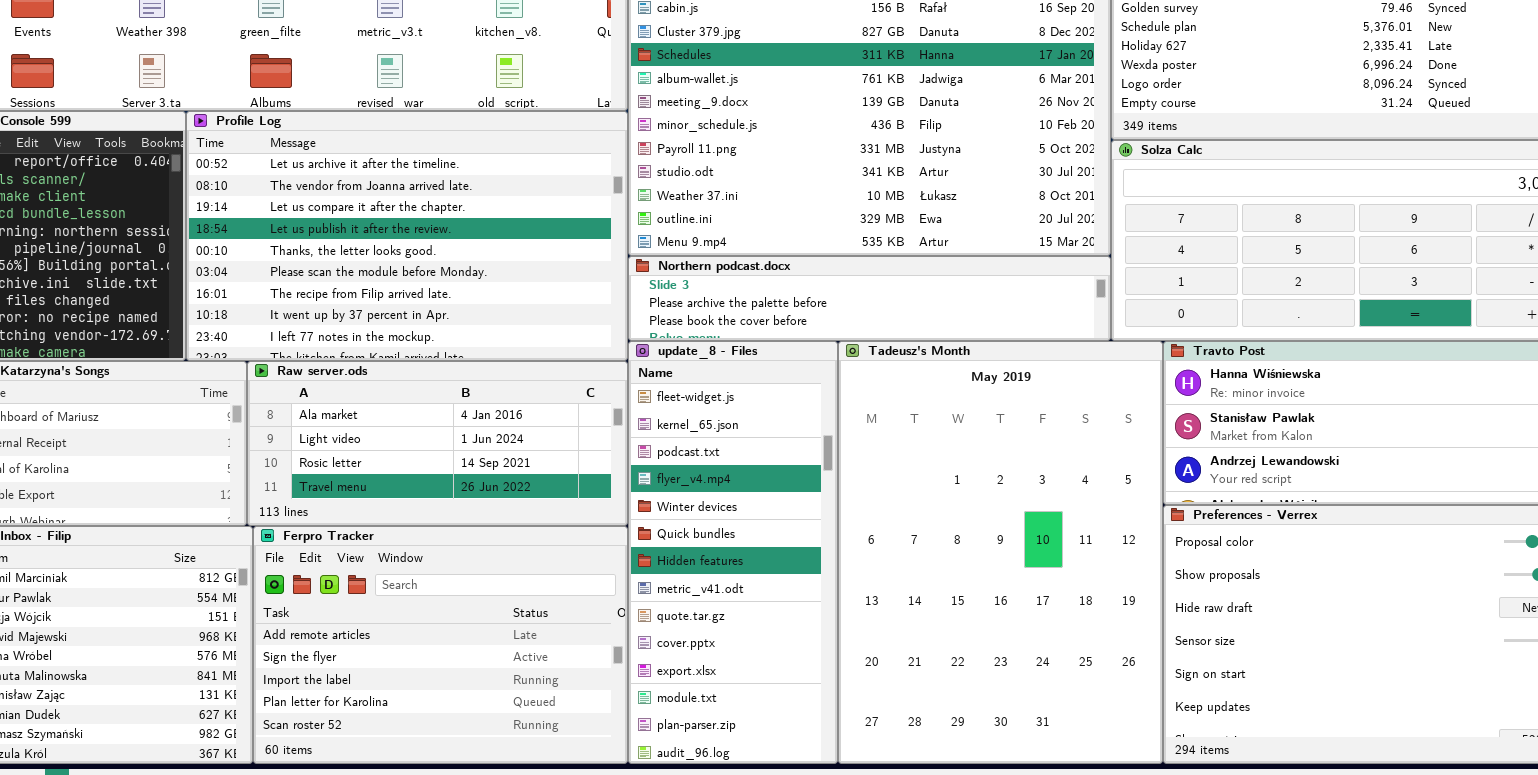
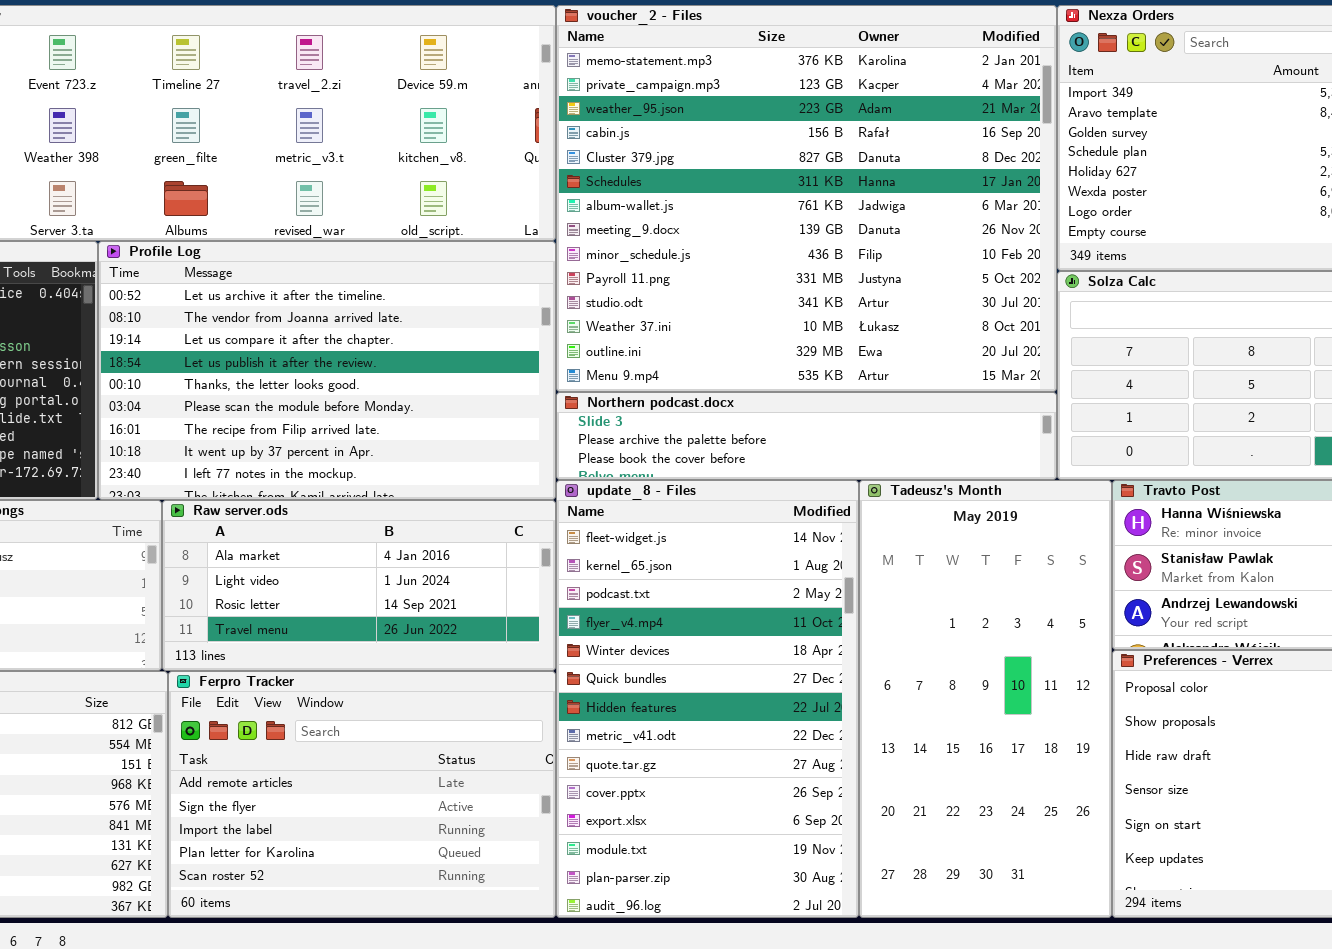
update_8 - Files: [628,341,838,764] -> [556,480,859,918], resized
Tadeusz's Month: [838,341,1163,764] -> [859,480,1112,918], resized

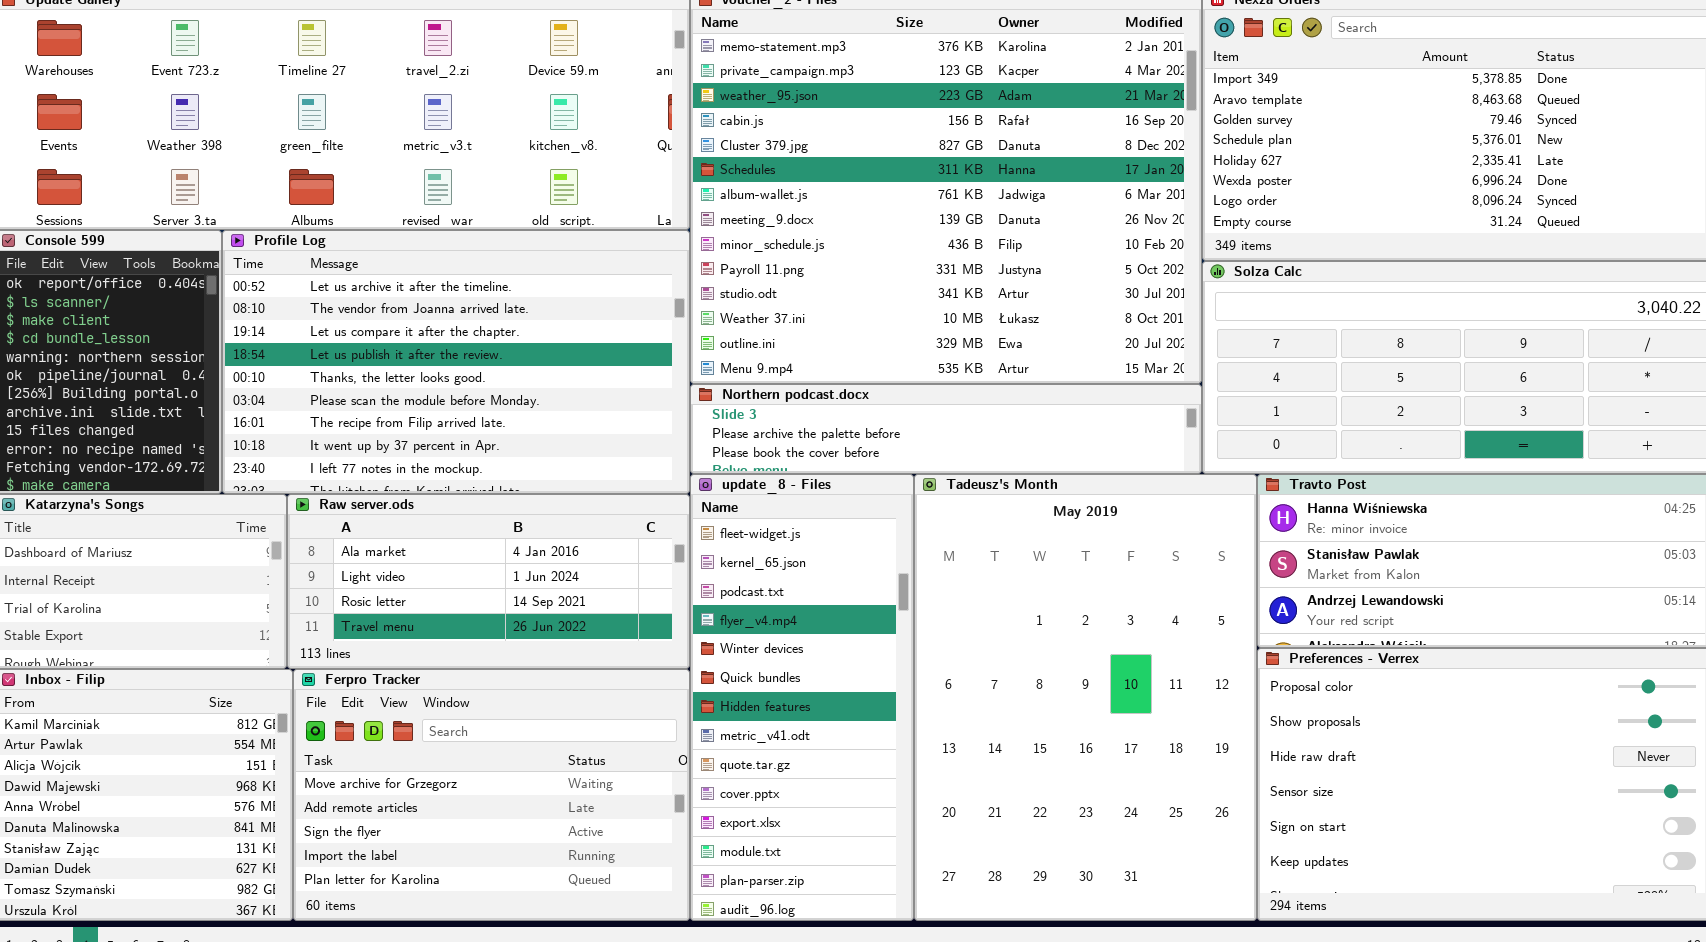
update_8 - Files: [556,480,859,918] -> [690,474,914,921], resized
Tadeusz's Month: [859,480,1112,918] -> [914,474,1257,921], resized
Ferpro Tracker: [168,671,556,918] -> [293,669,690,921], scrolled up 1 row

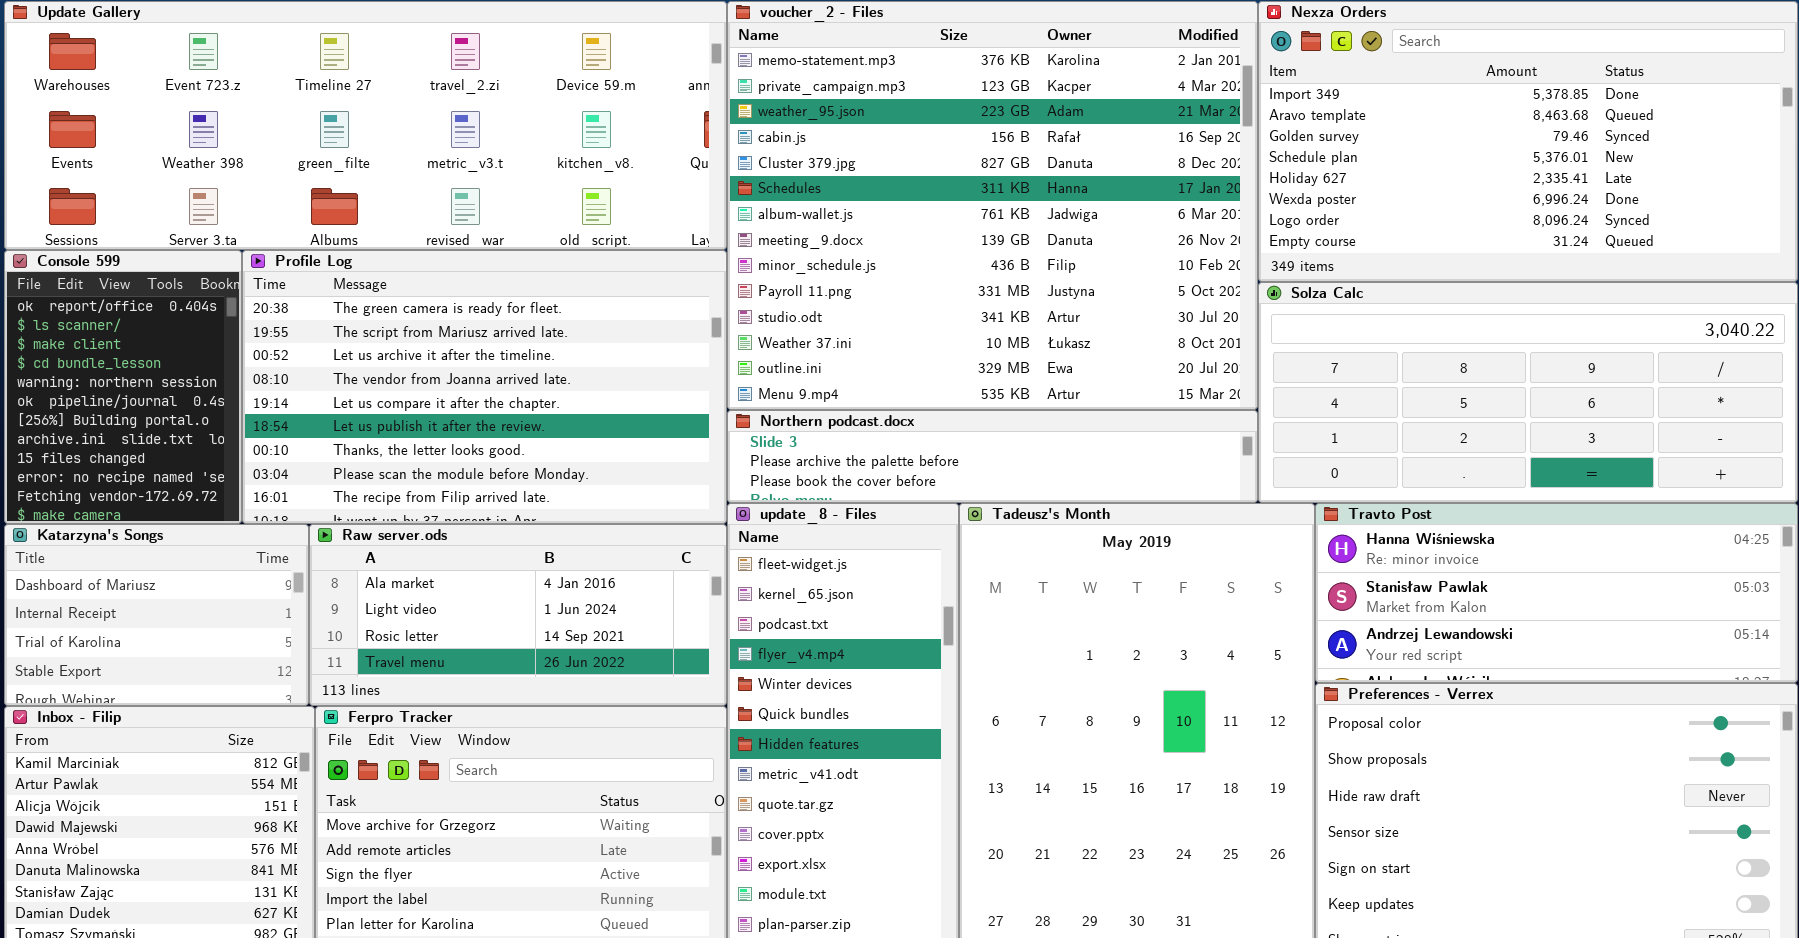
Profile Log: [222,230,690,494] -> [242,250,727,524], scrolled up 2 rows

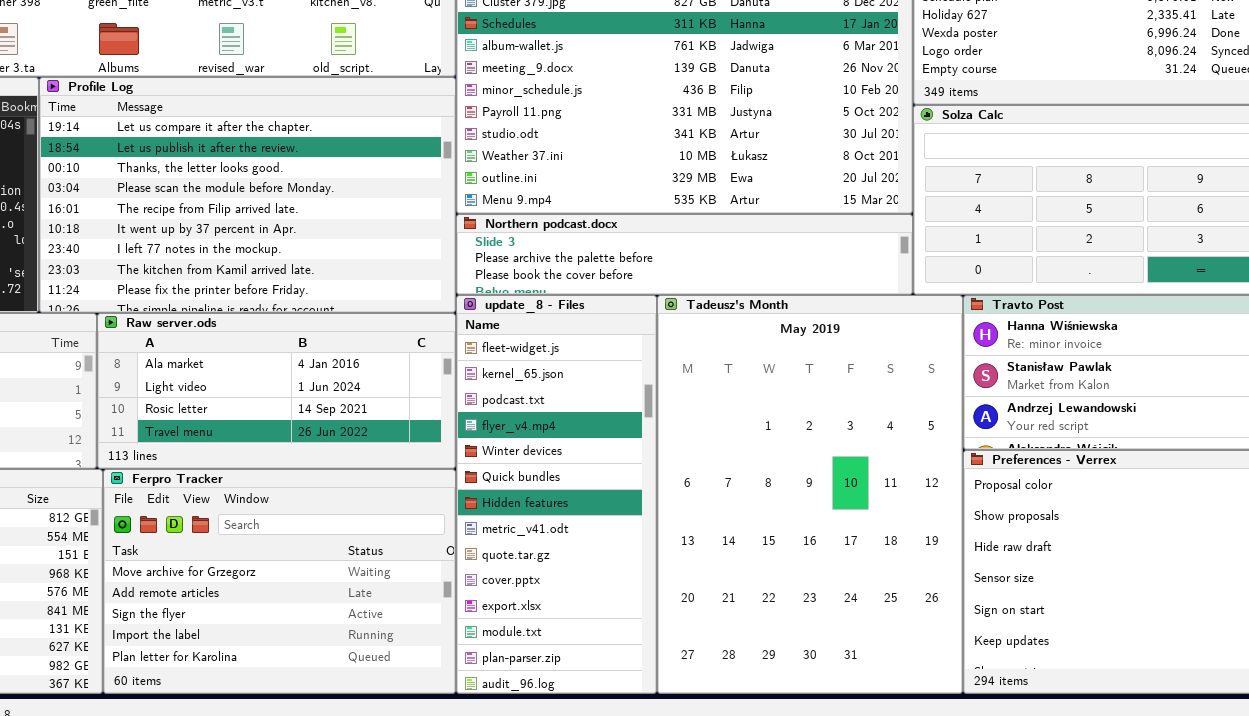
Profile Log: [242,250,727,524] -> [39,77,456,313], scrolled down 4 rows

